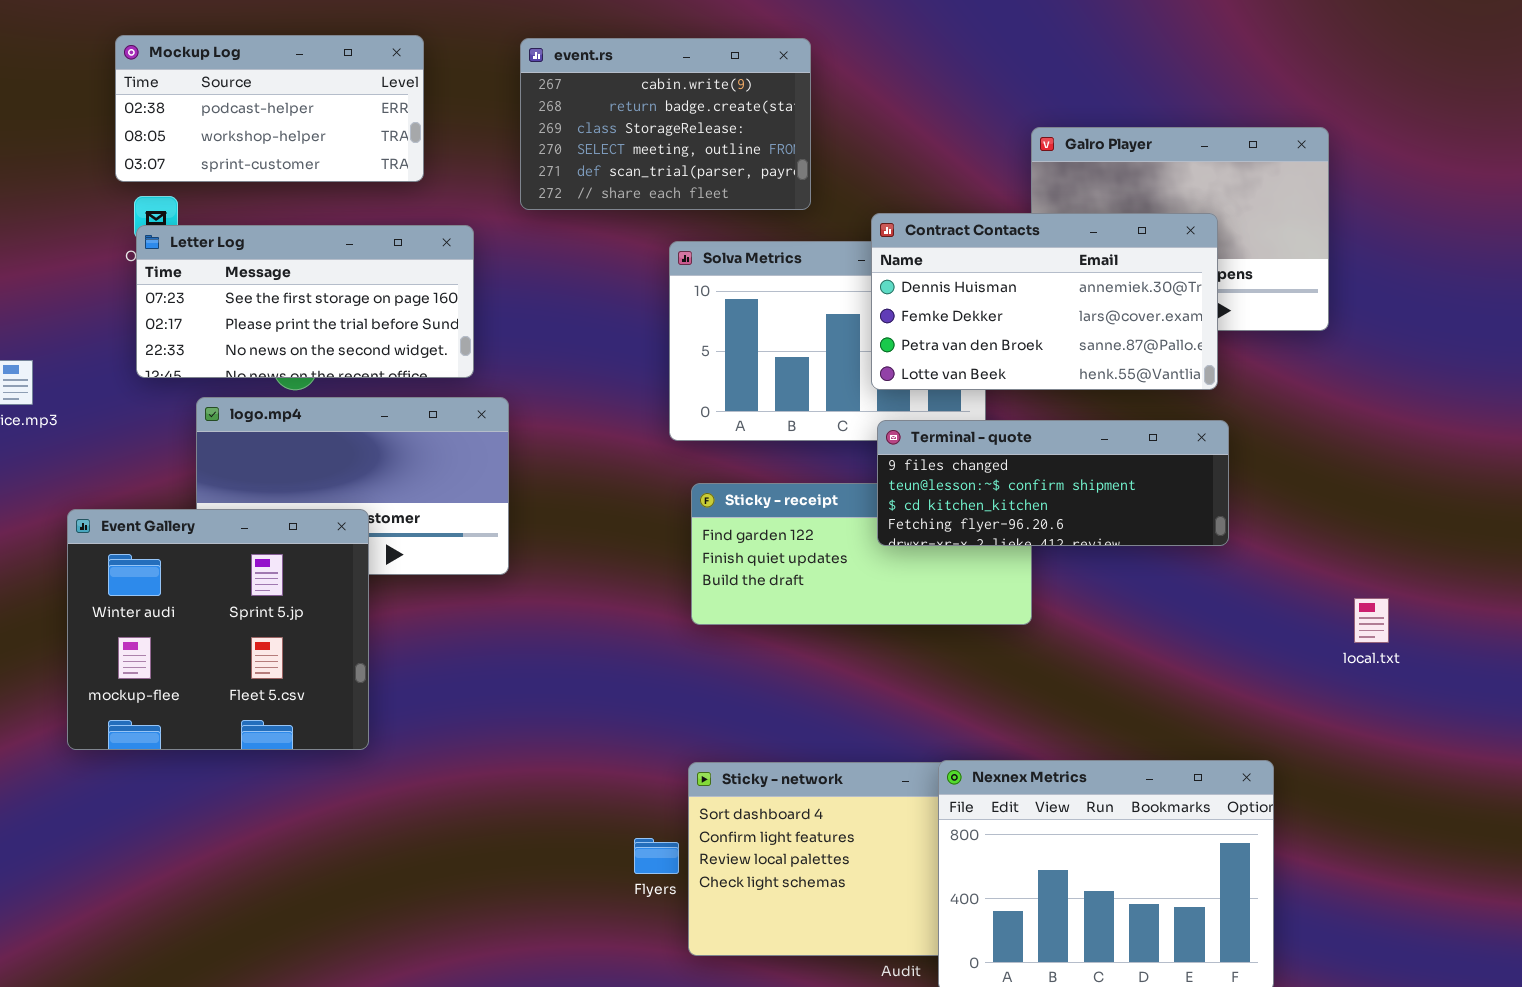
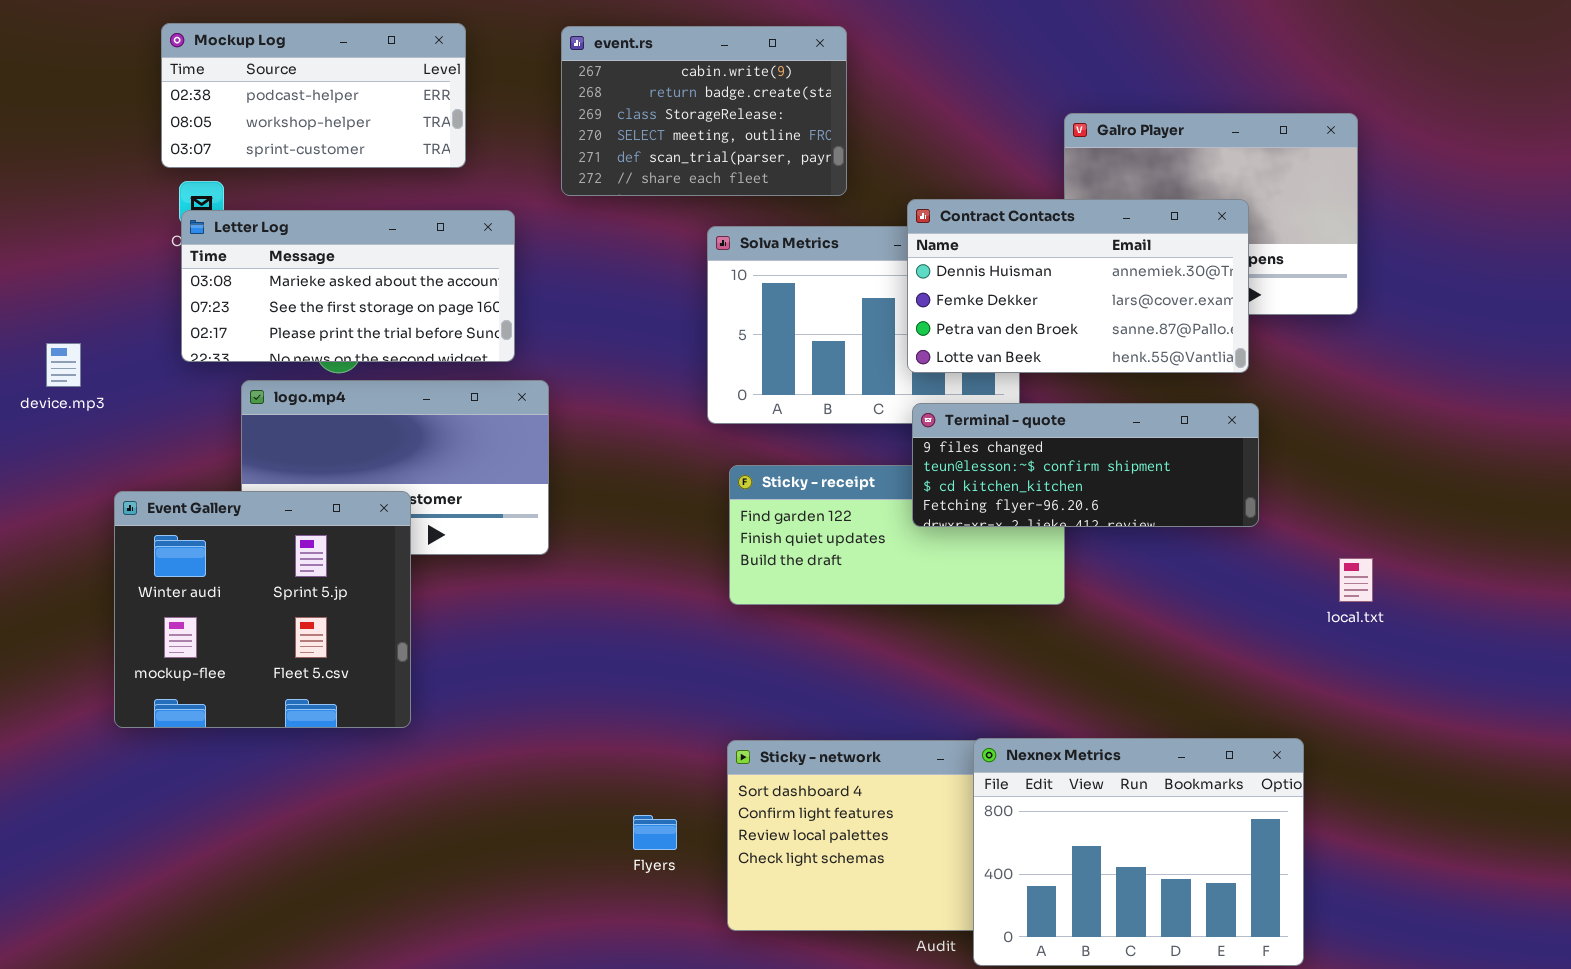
Letter Log: [136,225,474,378] -> [181,210,515,362], scrolled up 1 row
local.txt: [1354,598,1389,643] -> [1339,558,1373,602], moved
Flyers: [634,838,679,874] -> [633,815,677,850], moved

